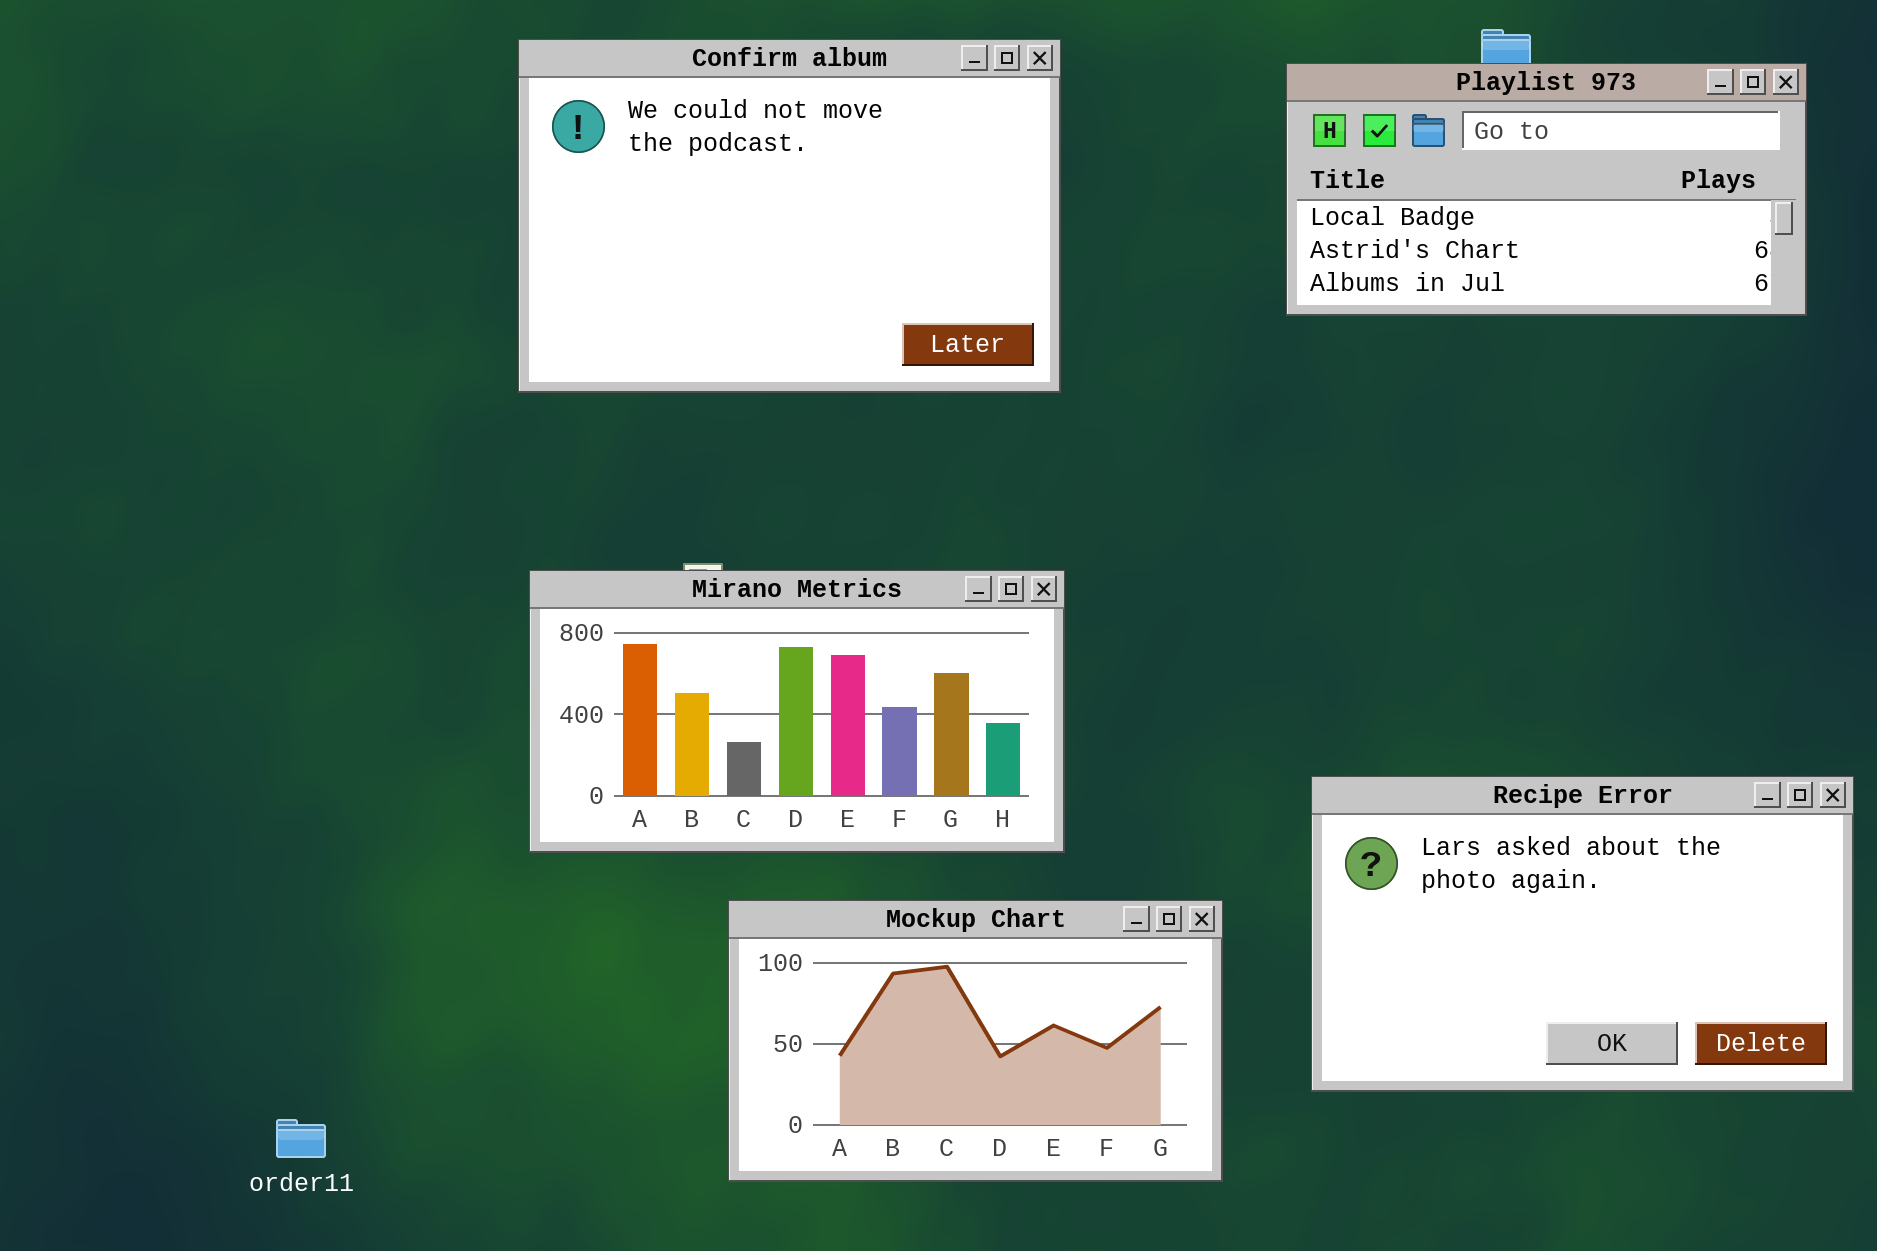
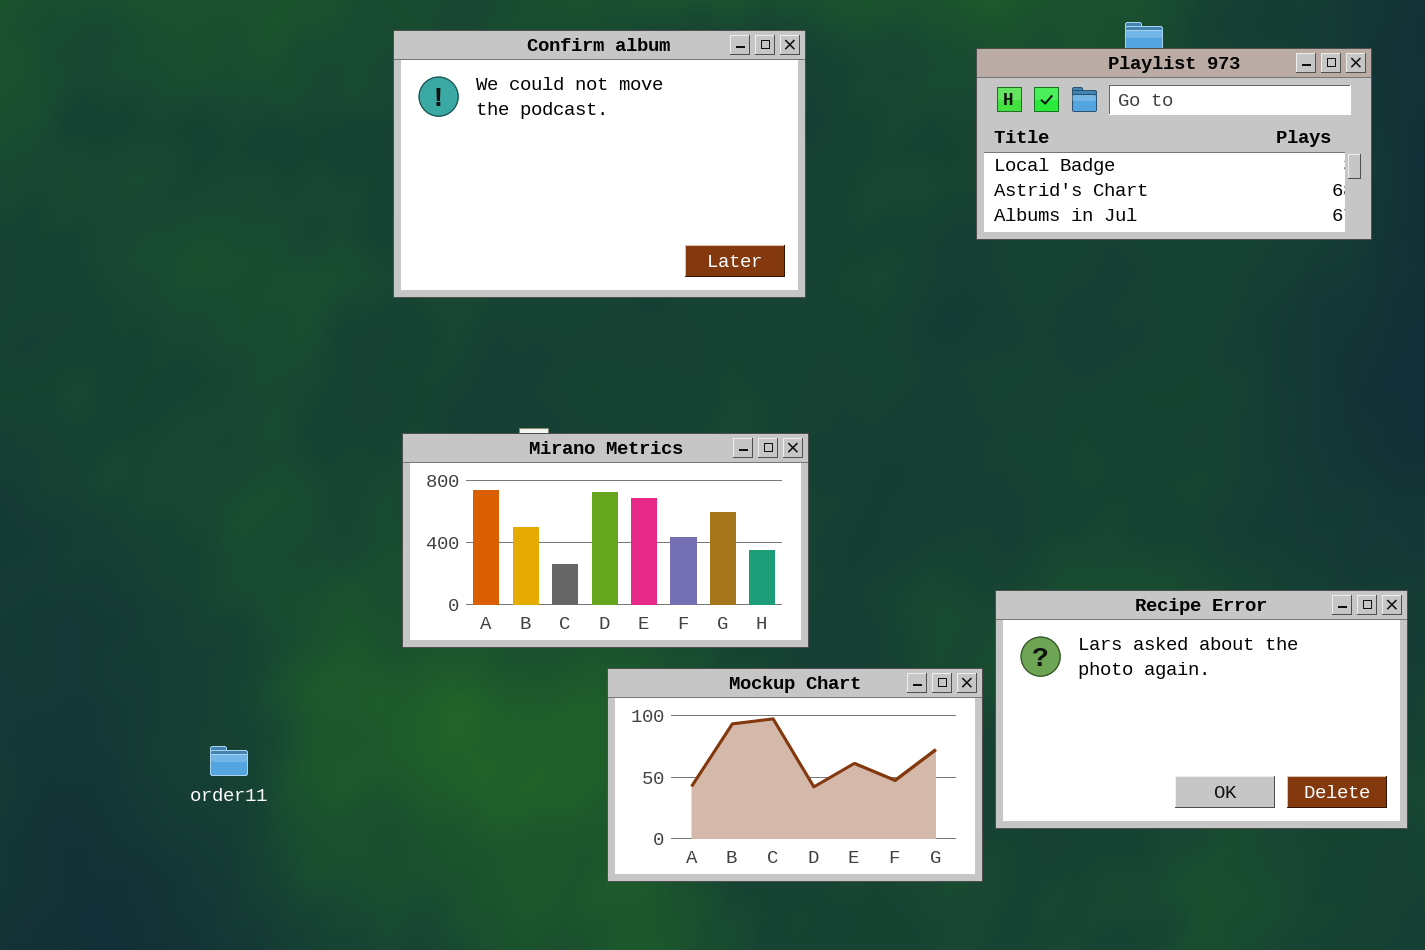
Mockup Chart: [728,900,1223,1182] -> [607,668,983,882], moved
order11: [276,1119,326,1158] -> [210,746,248,776], moved

